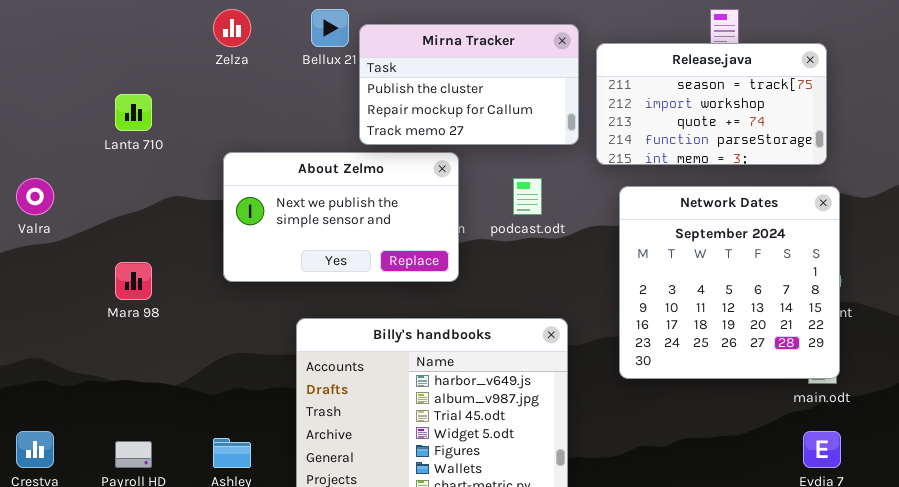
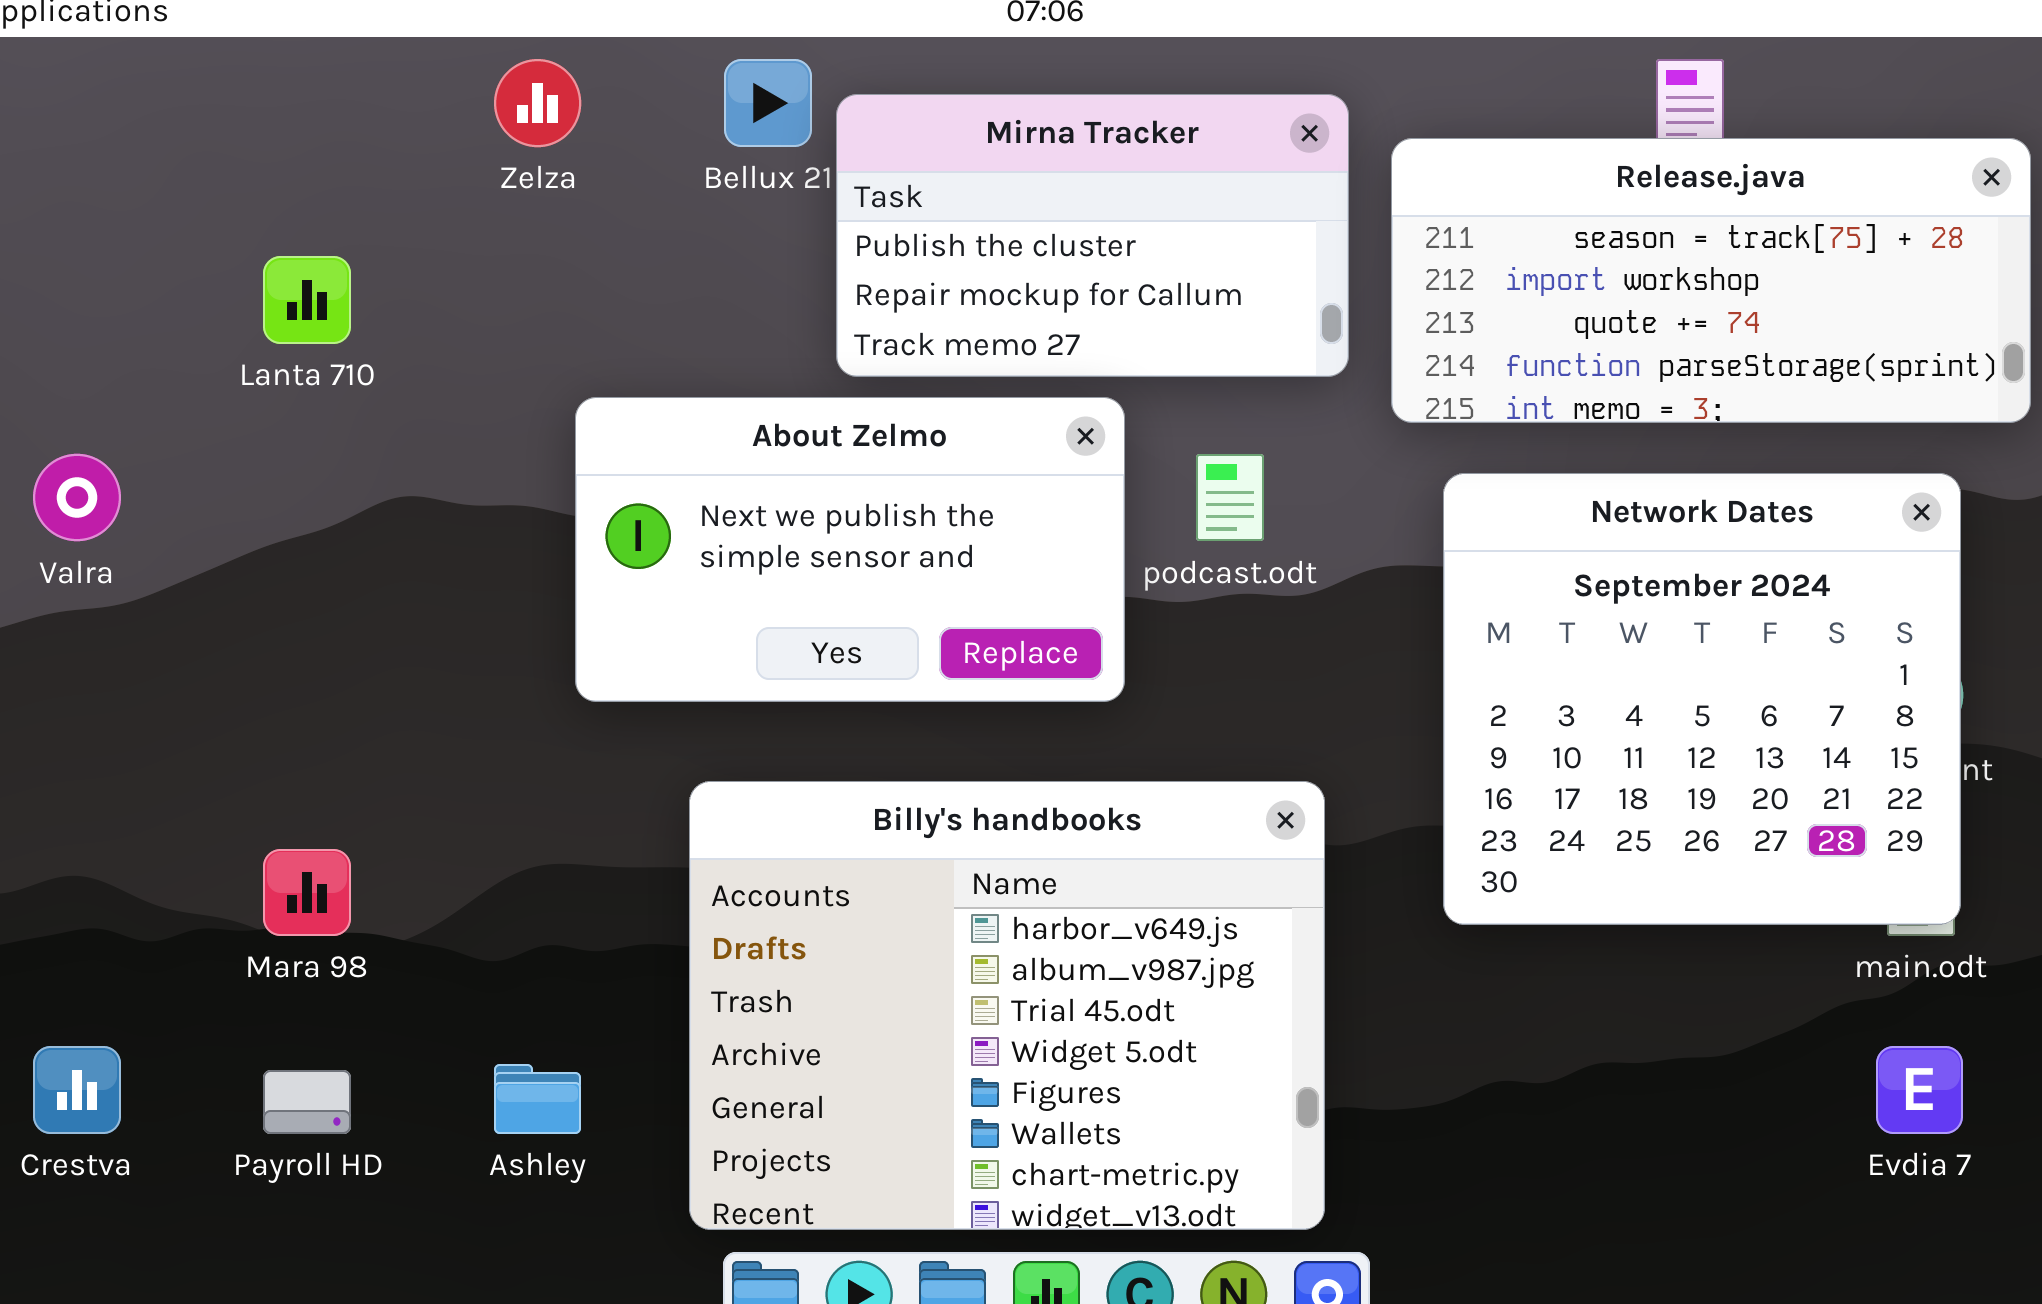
Release.java: [596,43,827,165] -> [1391,138,2031,423], resized
About Zelmo: [223,152,459,282] -> [575,397,1125,702], moved
Mara 98: [115,262,152,300] -> [263,849,351,936], moved

